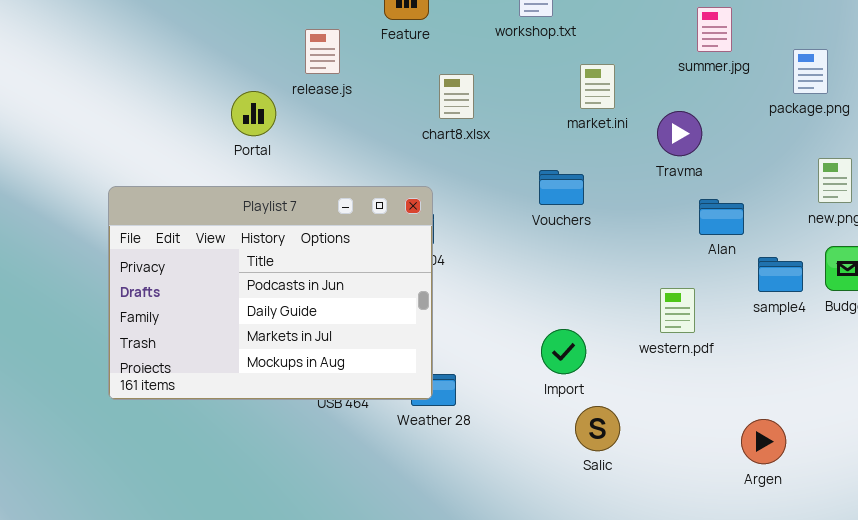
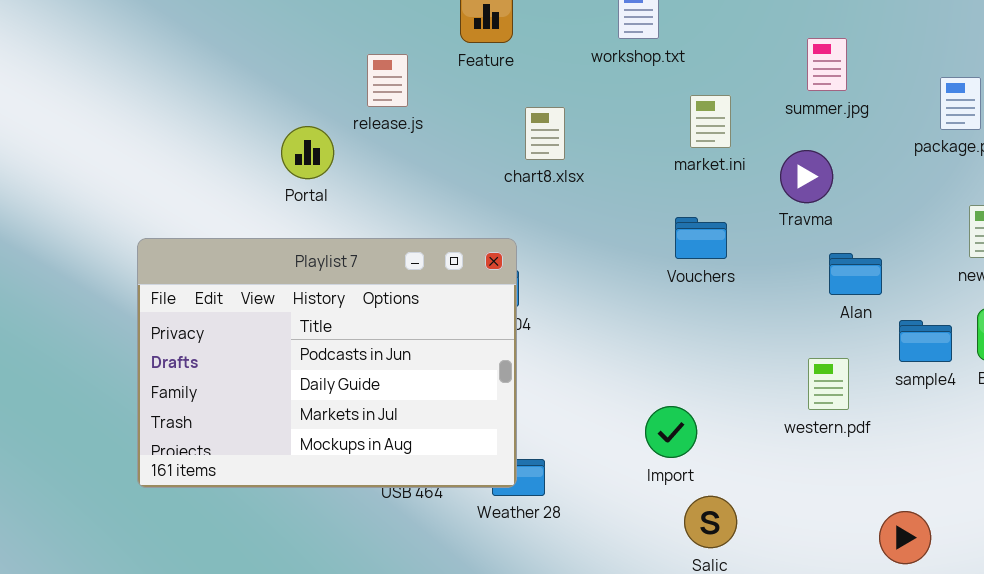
summer.jpg: [697,7,732,52] -> [807,38,847,91], moved
Vouchers: [539,170,584,205] -> [675,217,727,259], moved
western.pdf: [660,288,695,333] -> [808,358,849,410], moved

